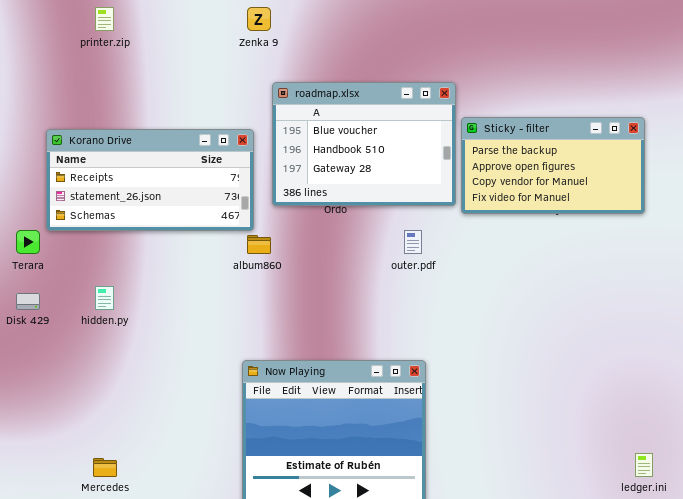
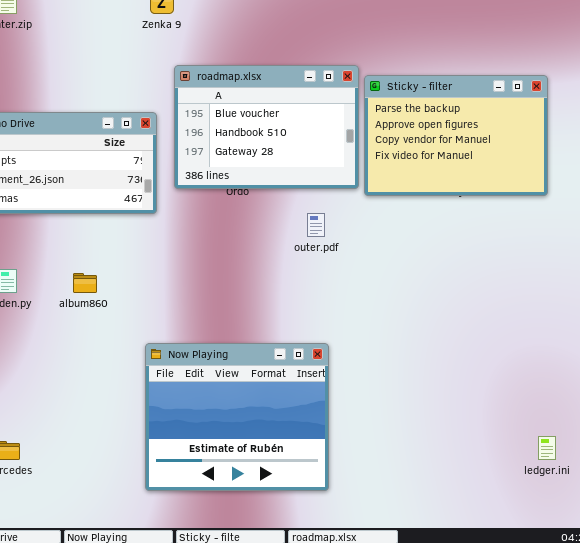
Sticky - filter: [461,117,645,214] -> [364,75,548,196], resized
album860: [247,235,271,254] -> [73,273,97,293], moved

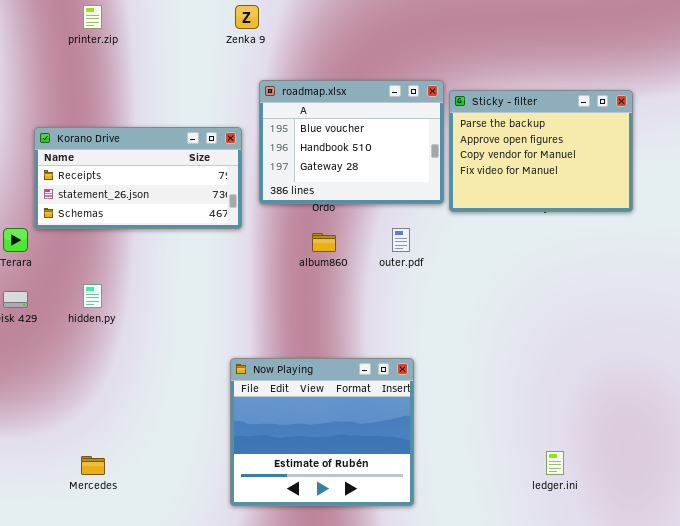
album860: [73,273,97,293] -> [312,233,336,252], moved
ledger.ini: [538,436,556,460] -> [546,451,564,475], moved

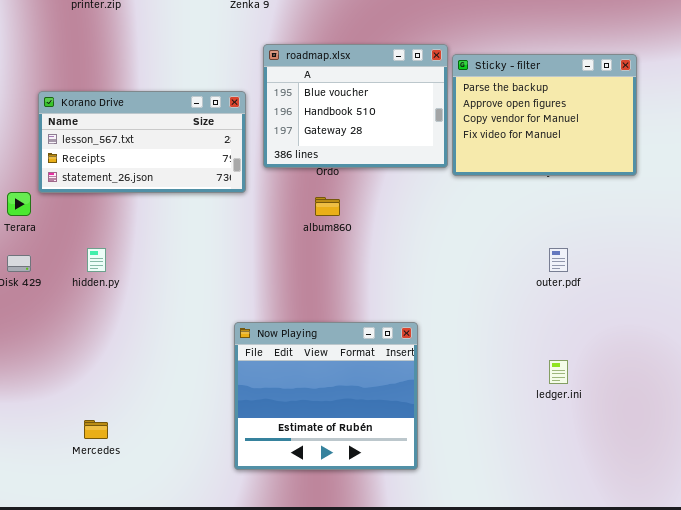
Korano Drive: [34,127,242,229] -> [38,91,246,193], scrolled up 1 row
outer.pdf: [392,228,410,252] -> [549,248,568,272], moved
ledger.ini: [546,451,564,475] -> [549,360,568,384], moved

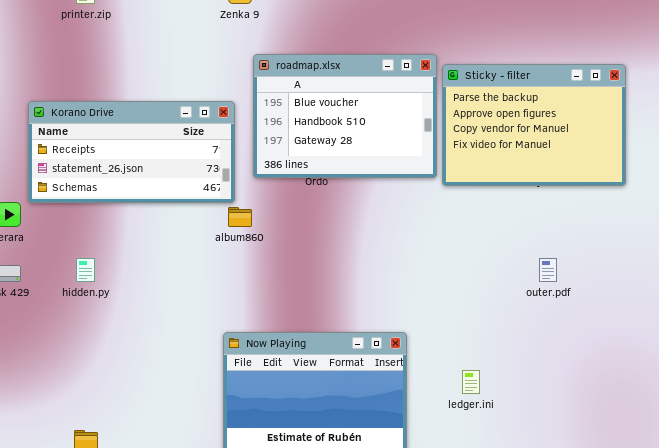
Korano Drive: [38,91,246,193] -> [28,101,235,203], scrolled down 1 row
album860: [315,197,340,216] -> [228,207,252,227], moved
ledger.ini: [549,360,568,384] -> [462,370,480,394], moved

